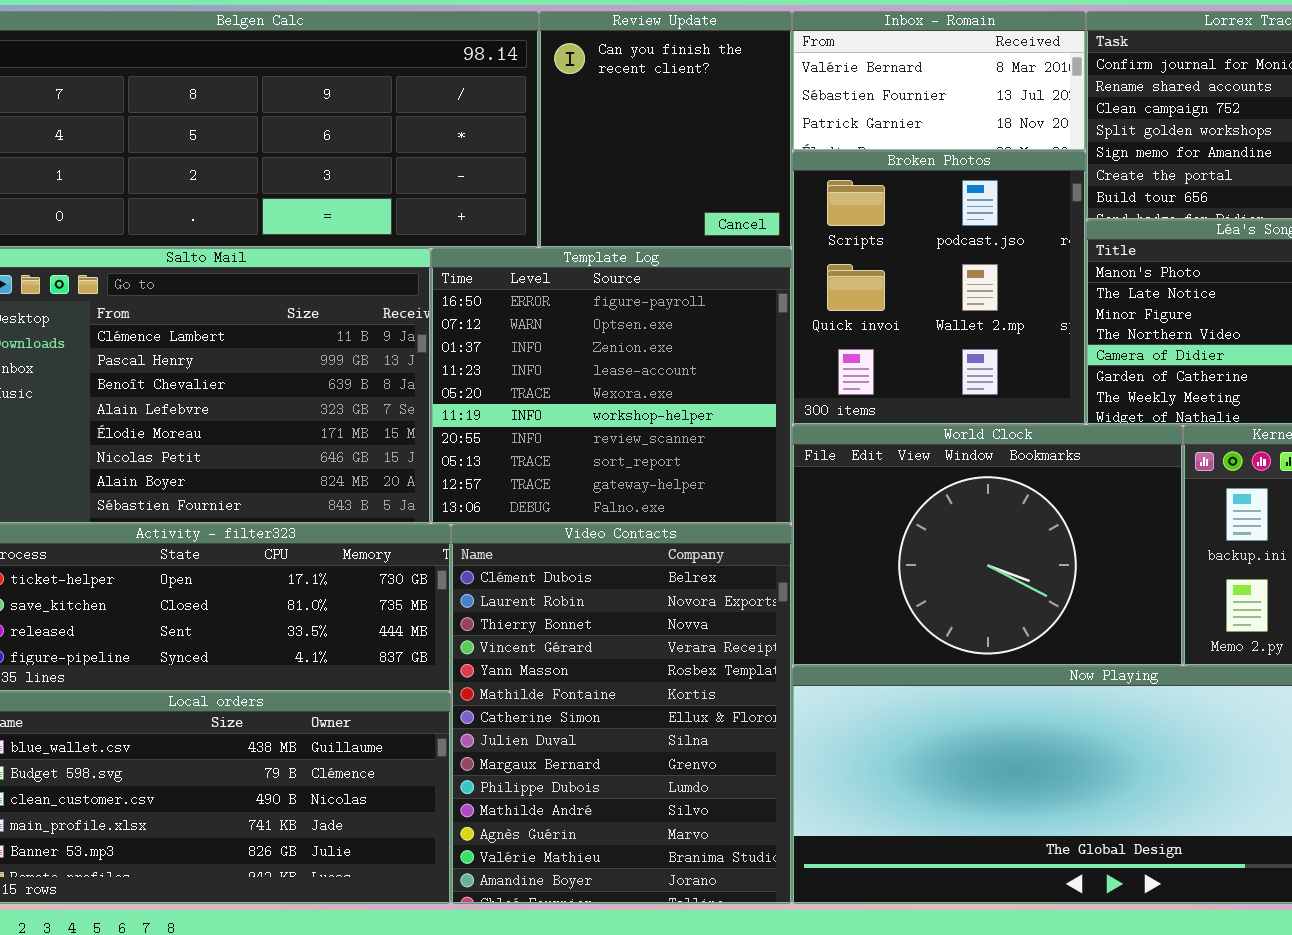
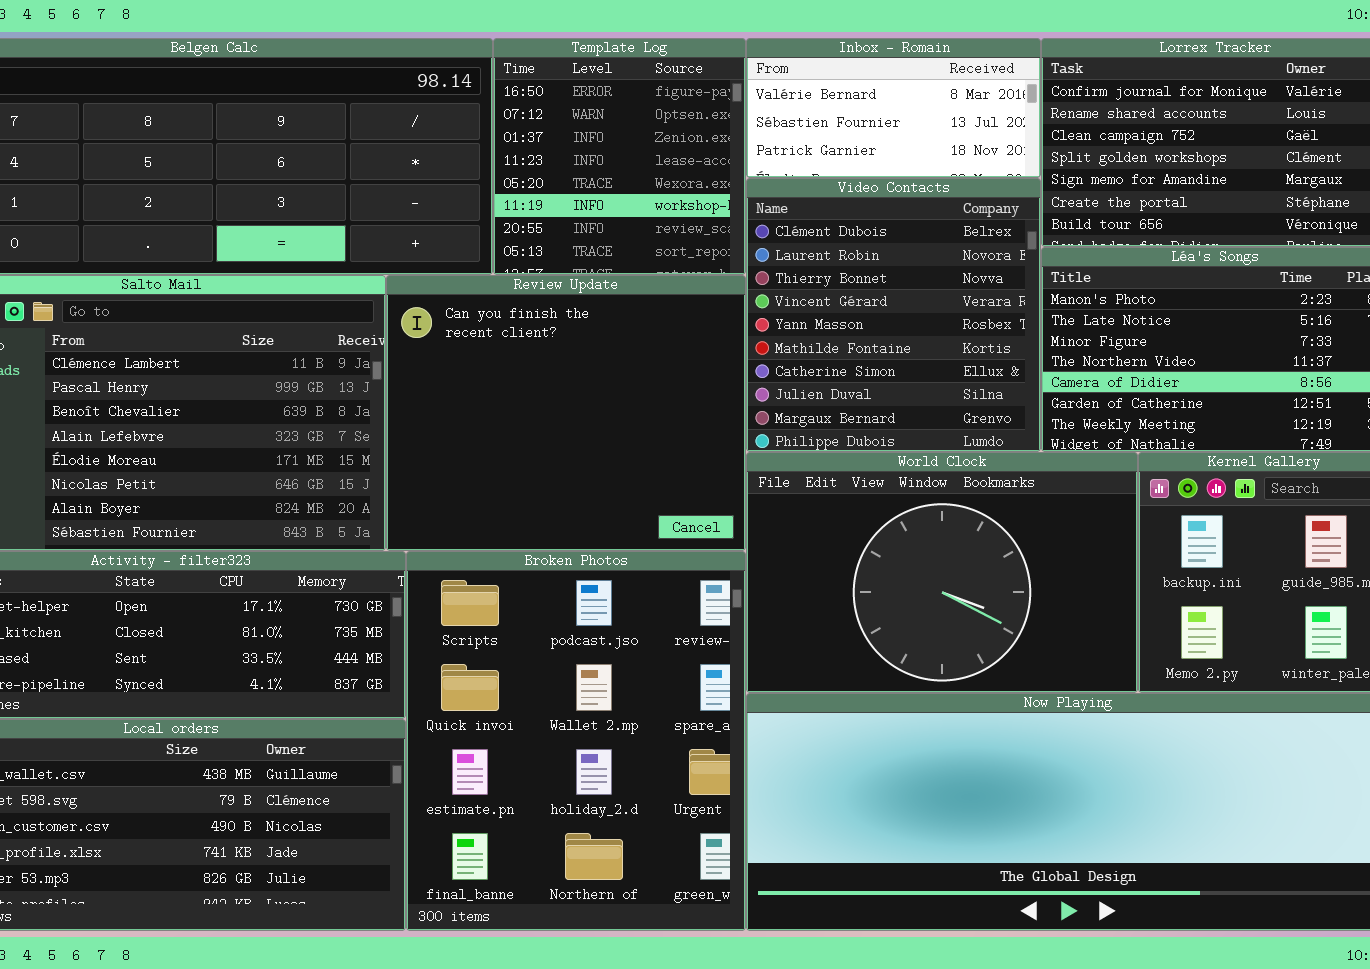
Review Update: [539,11,792,248] -> [386,275,746,551], moved, resized
Broken Photos: [792,151,1086,425] -> [406,551,746,931], moved, resized
Template Log: [431,248,792,524] -> [493,38,746,275], moved, resized
Video Contacts: [451,524,792,904] -> [746,178,1041,452], moved, resized

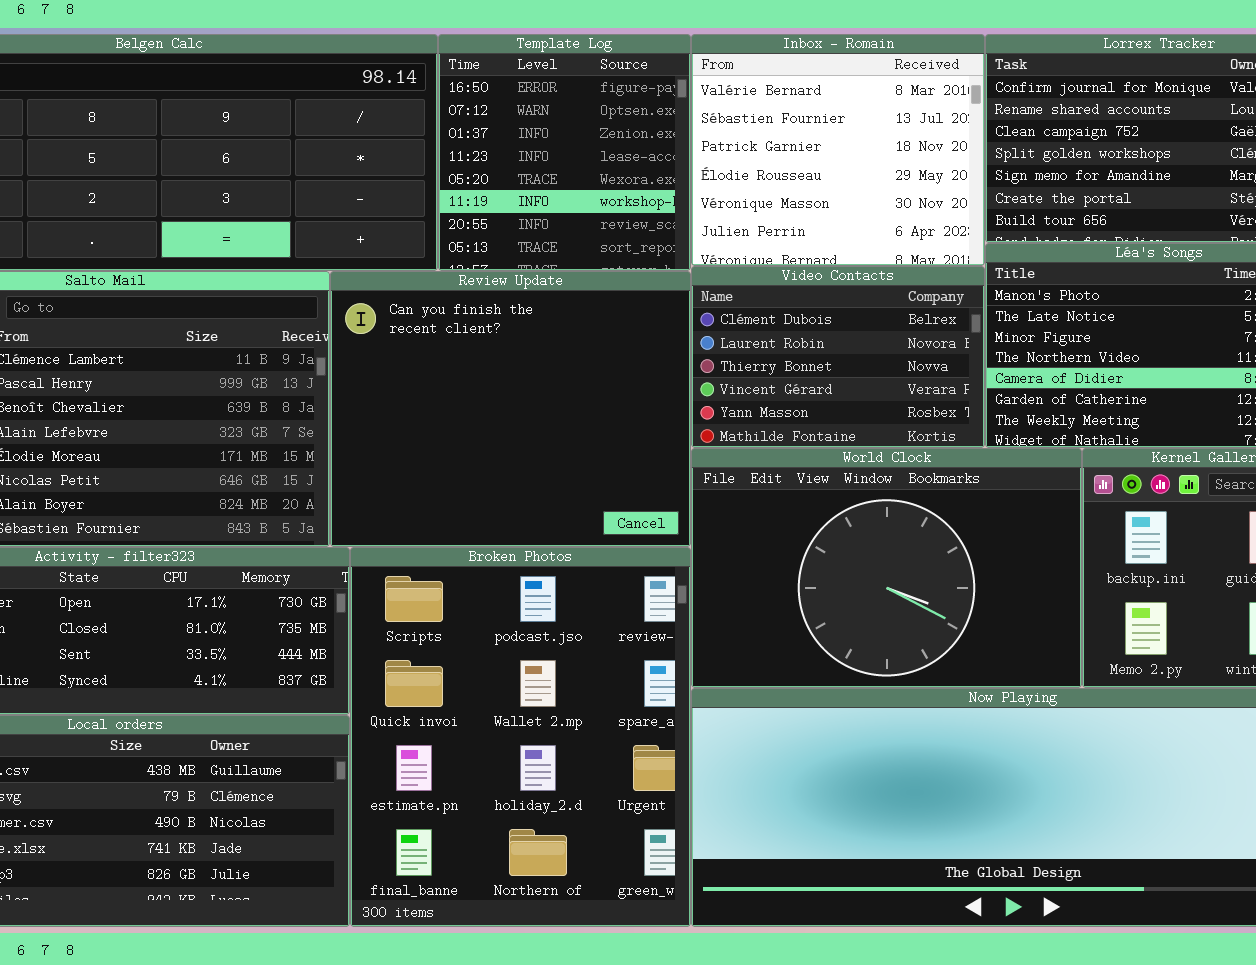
Inbox - Romain: [746,38,1041,178] -> [691,34,985,266], resized
Video Contacts: [746,178,1041,452] -> [691,266,985,448], resized

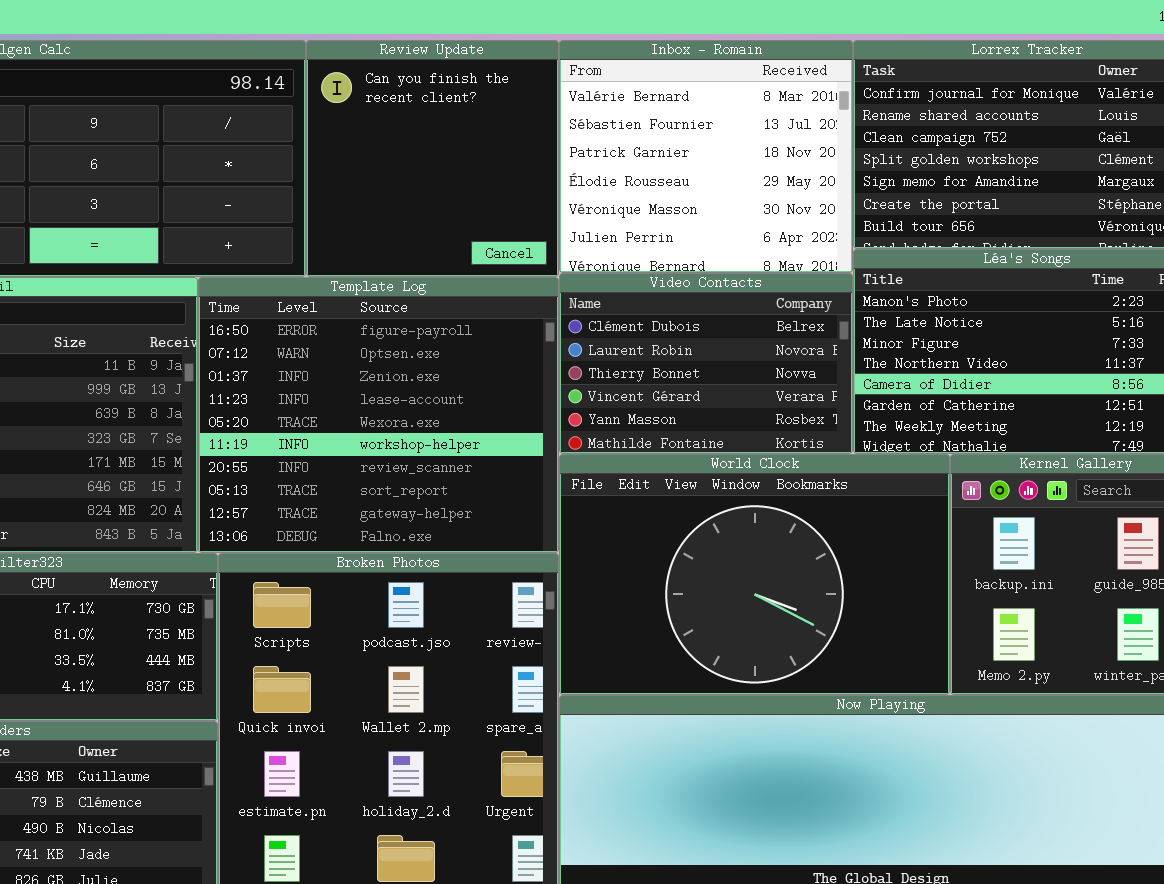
Template Log: [438,34,691,271] -> [198,277,559,553], moved, resized
Review Update: [330,271,691,547] -> [306,40,559,277], moved, resized

